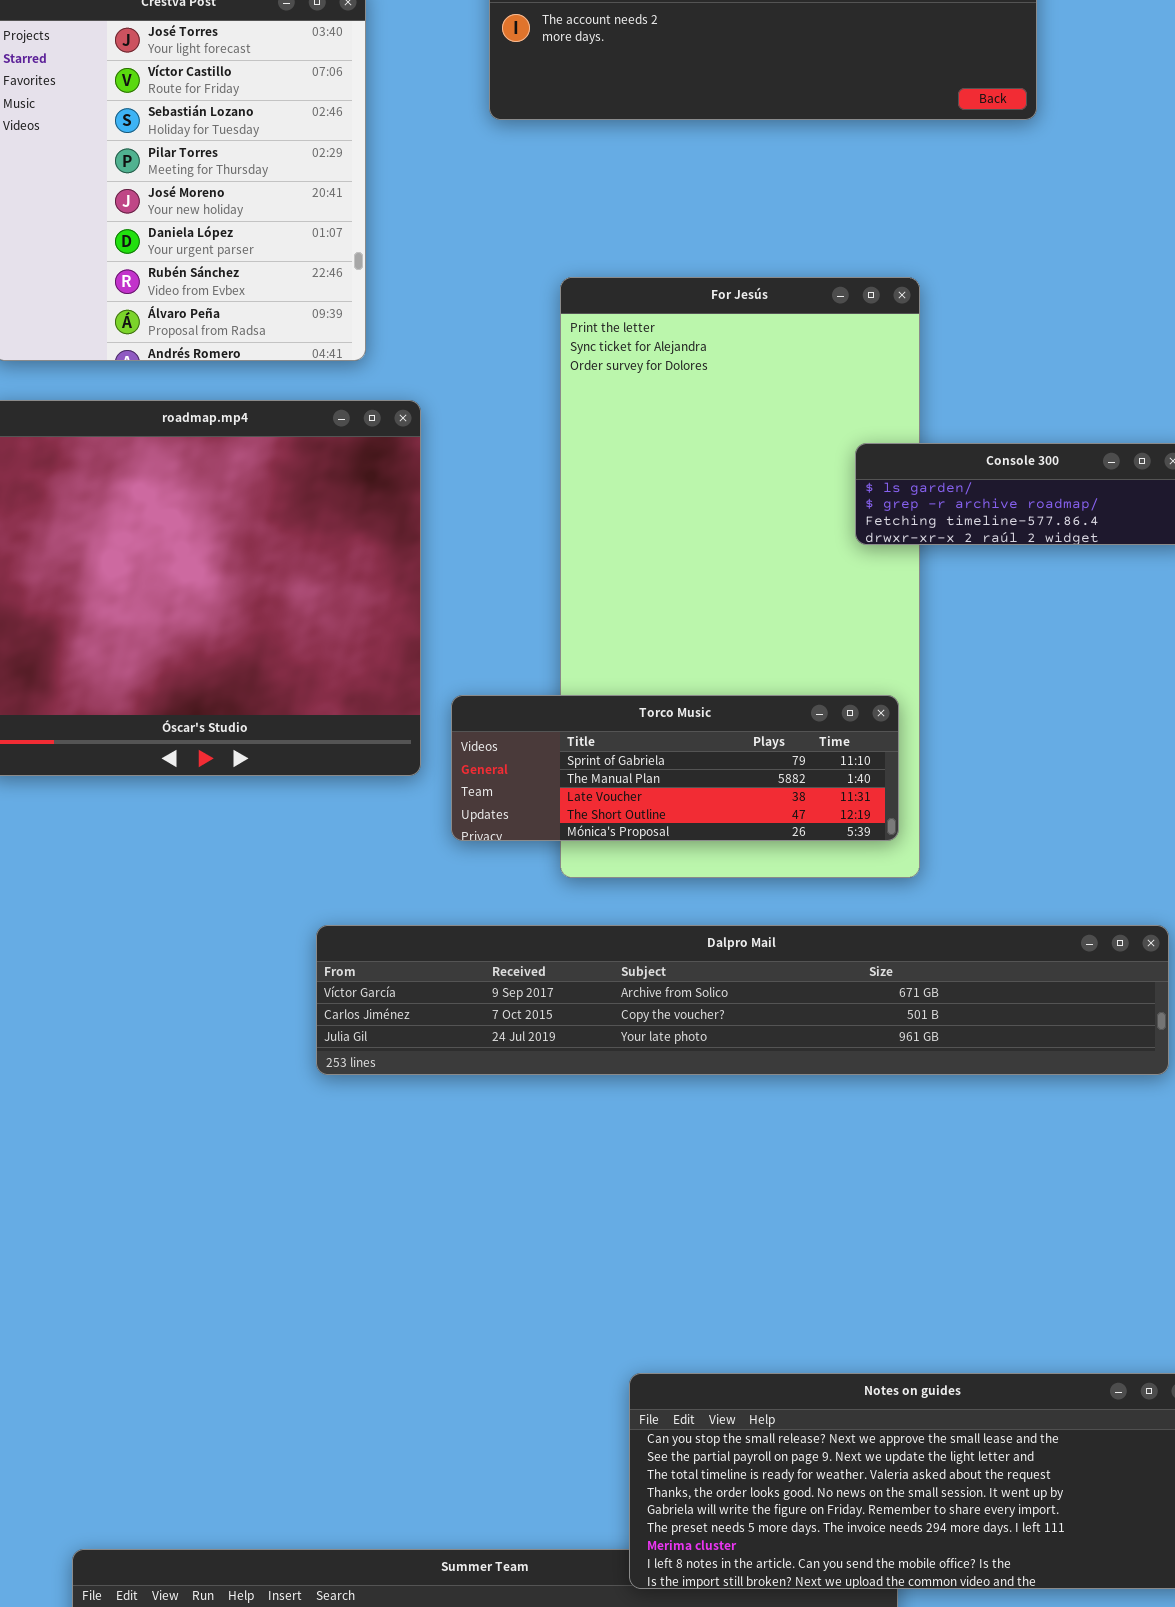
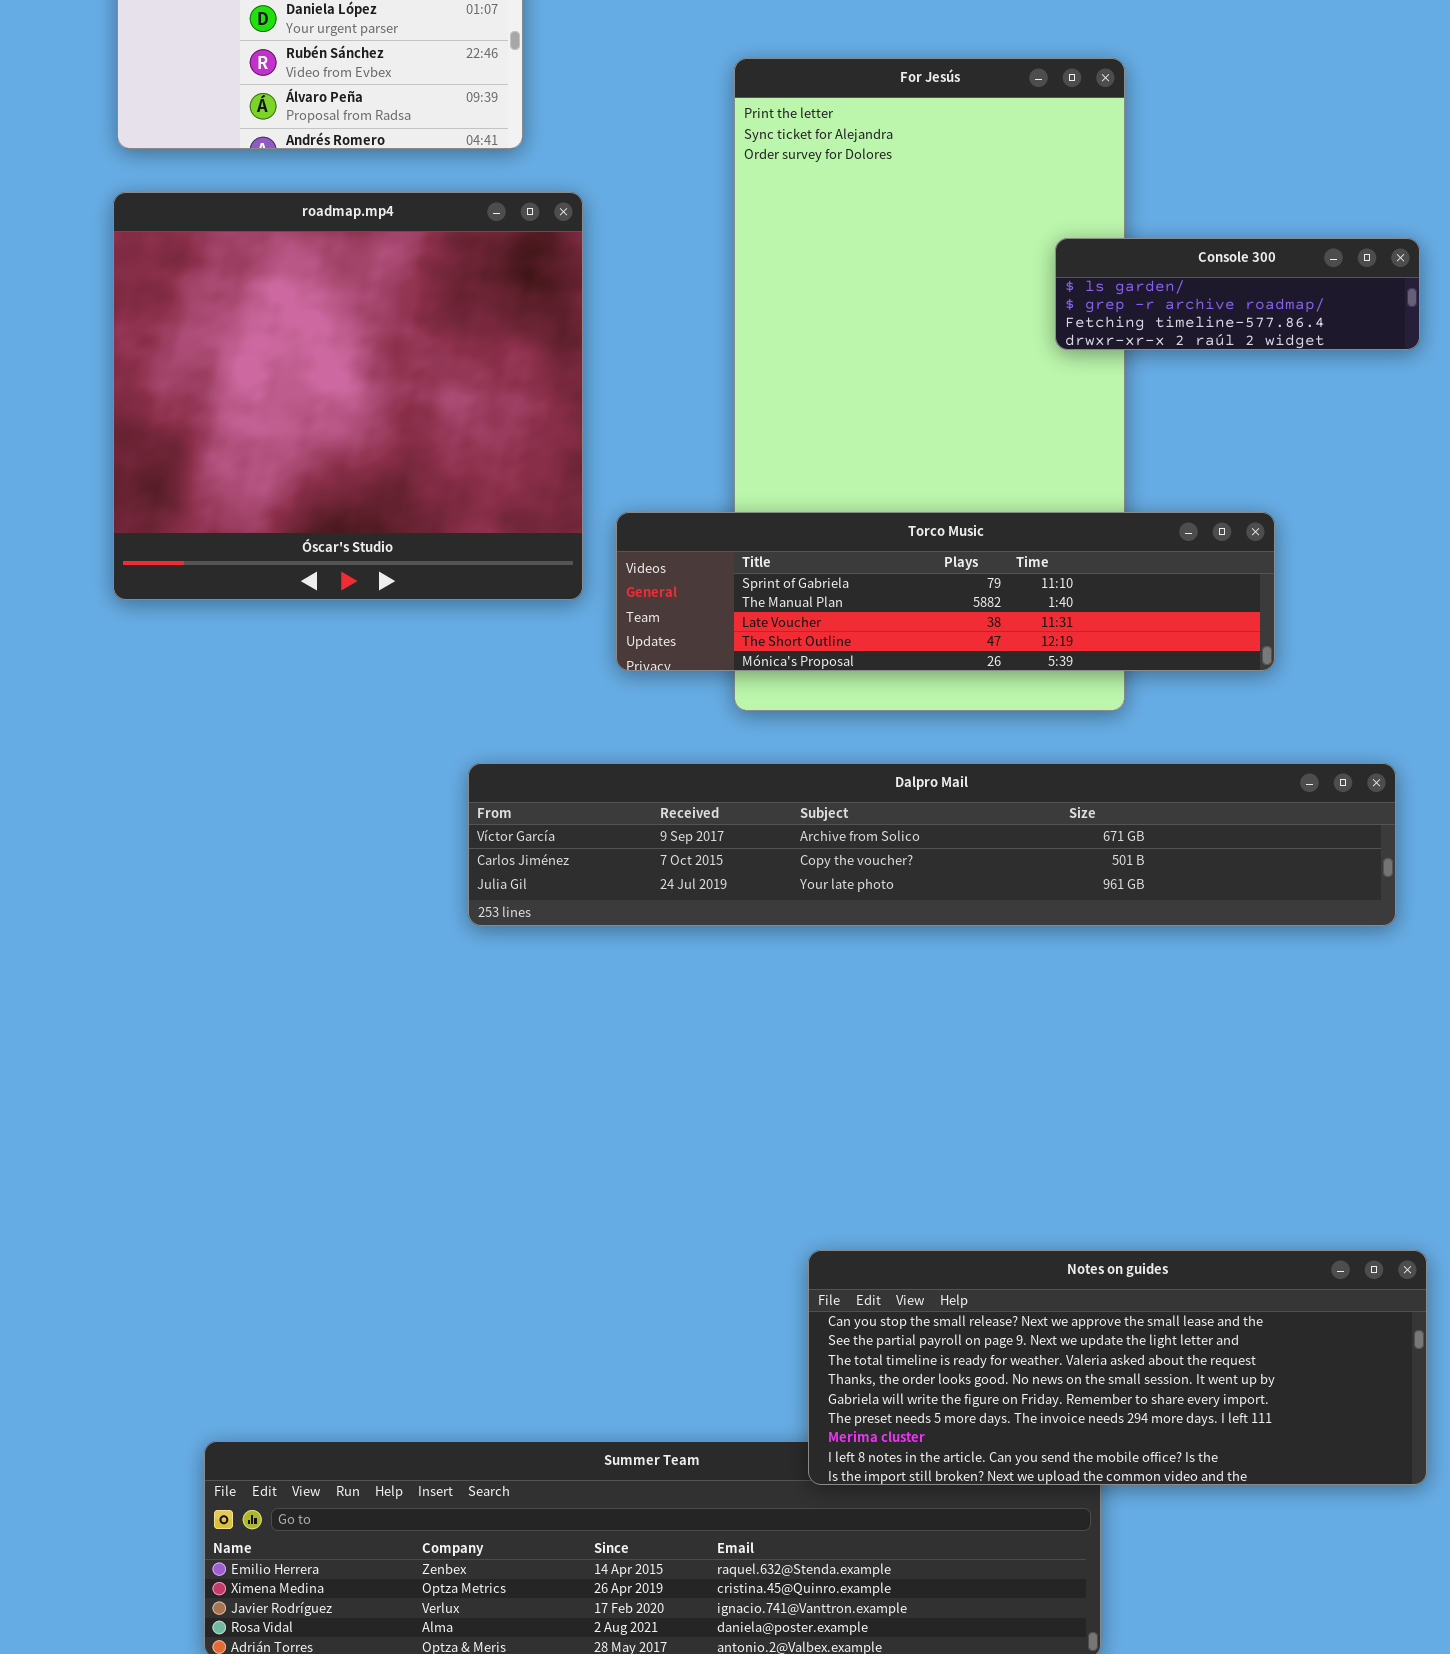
Torco Music: [451,695,899,841] -> [616,512,1275,671], resized

